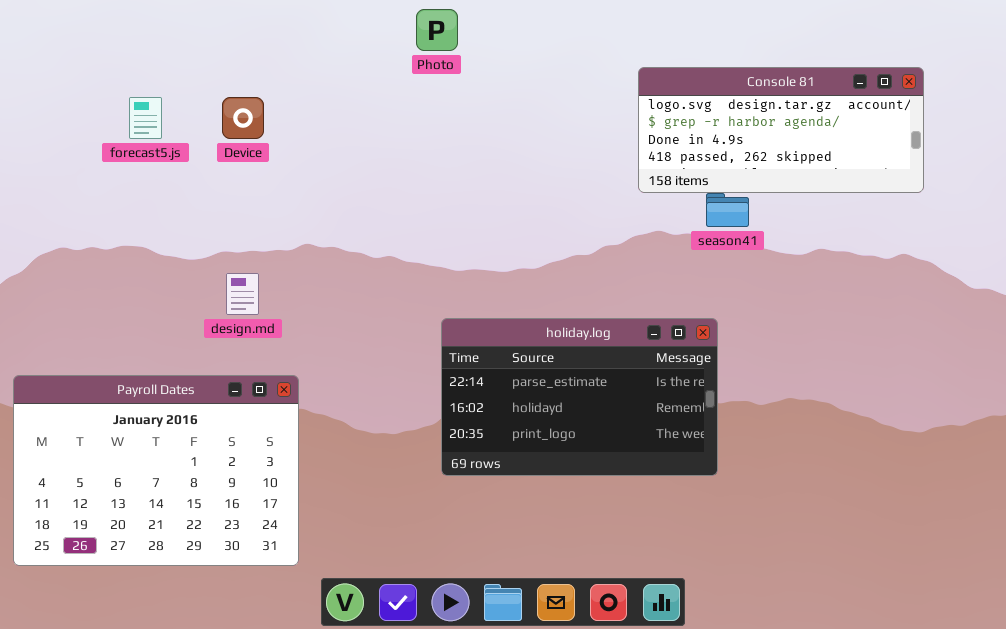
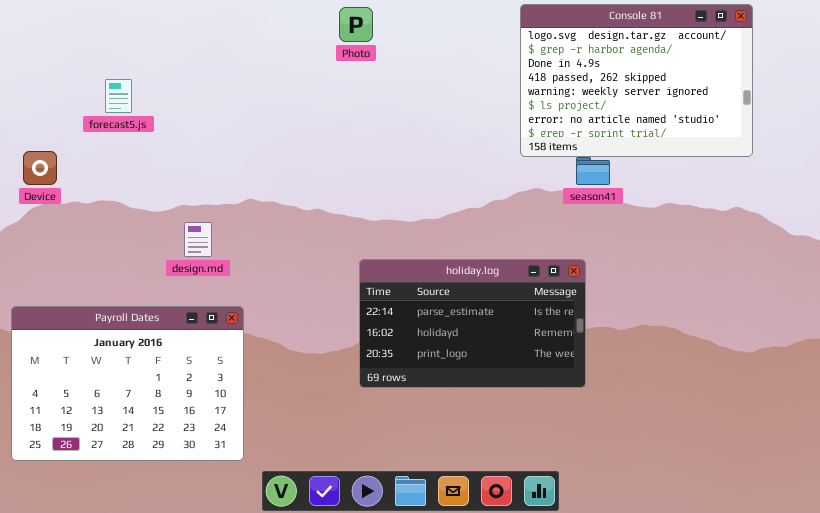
Console 81: [638,67,924,193] -> [520,4,753,157], resized
Device: [222,97,264,139] -> [23,151,57,185], moved

